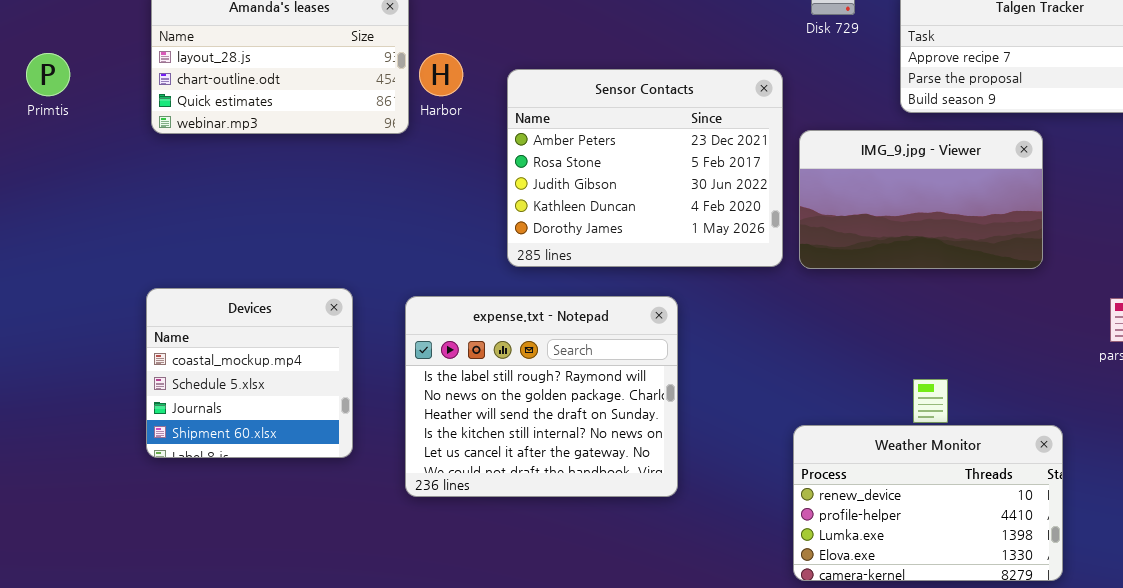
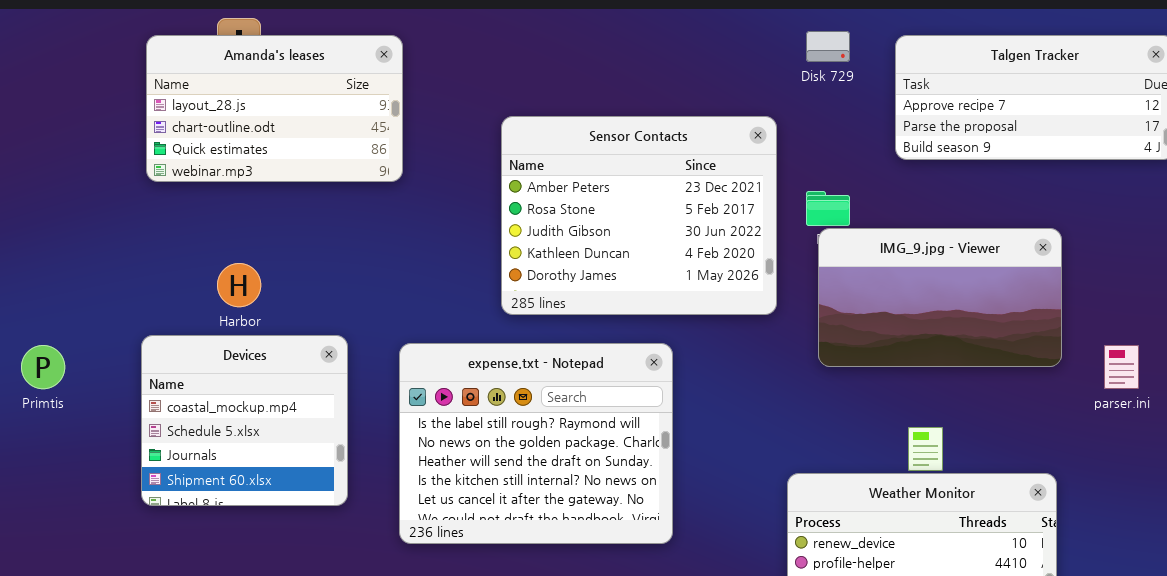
Primtis: [26,53,70,96] -> [21,345,65,389], moved
Harbor: [419,53,463,96] -> [217,263,261,307], moved
IMG_9.jpg - Viewer: [799,130,1043,269] -> [818,228,1062,367], moved

